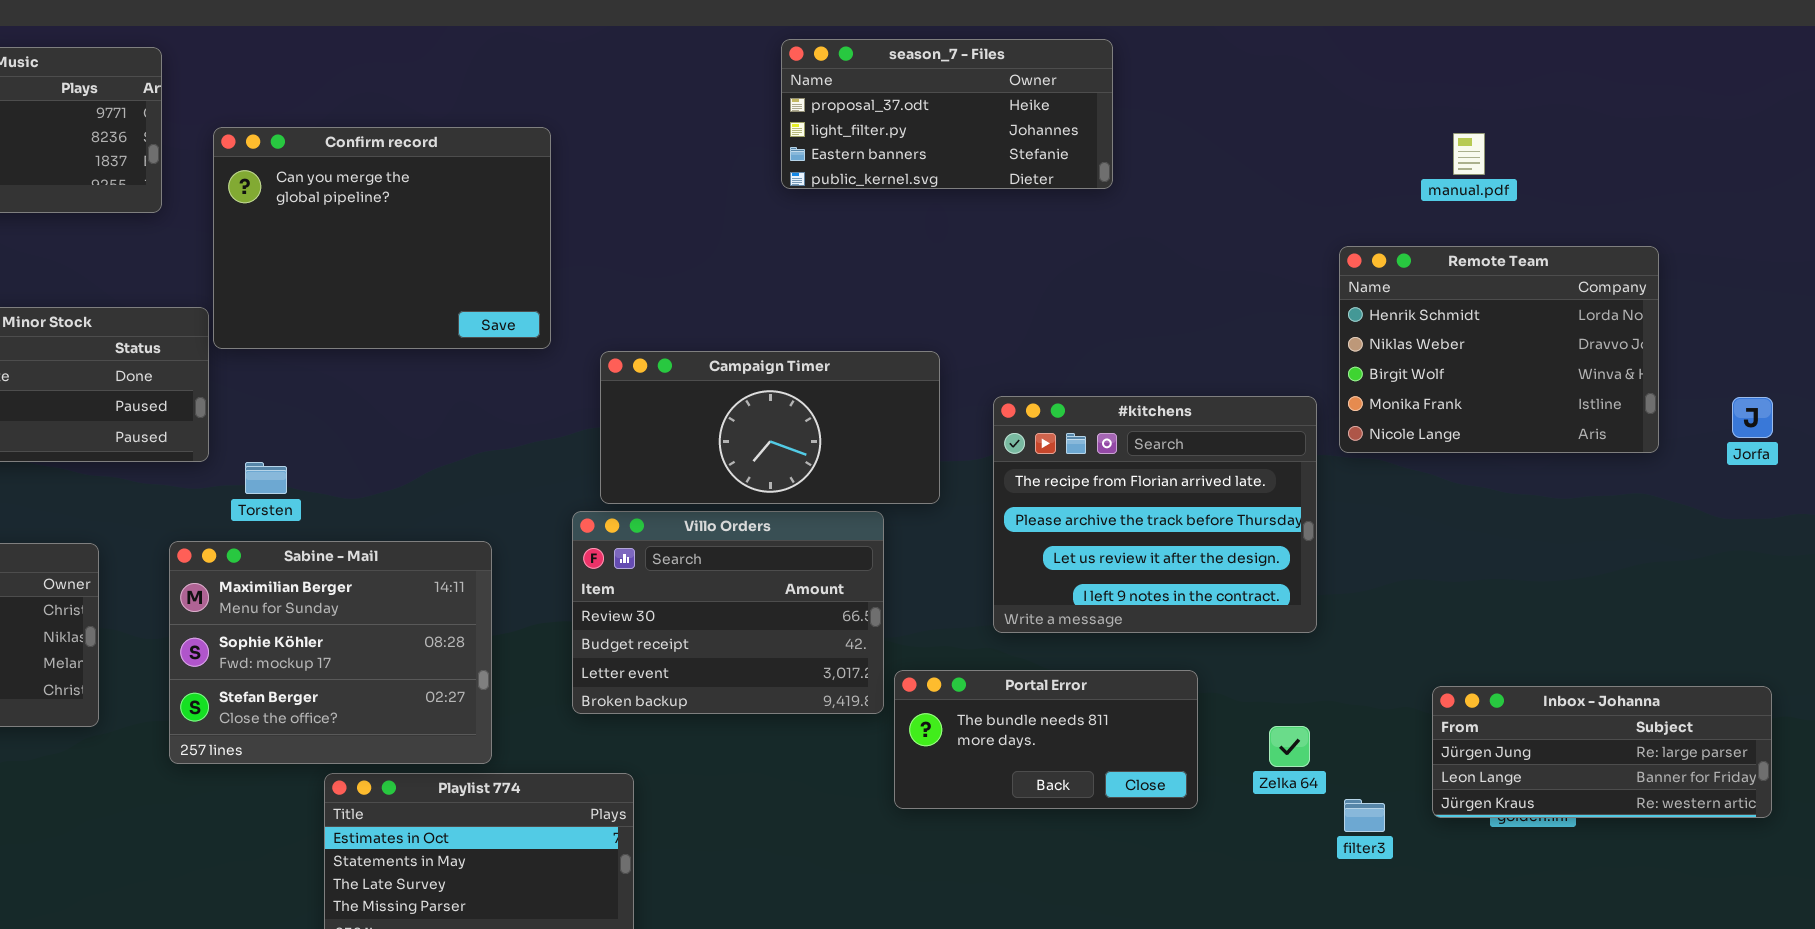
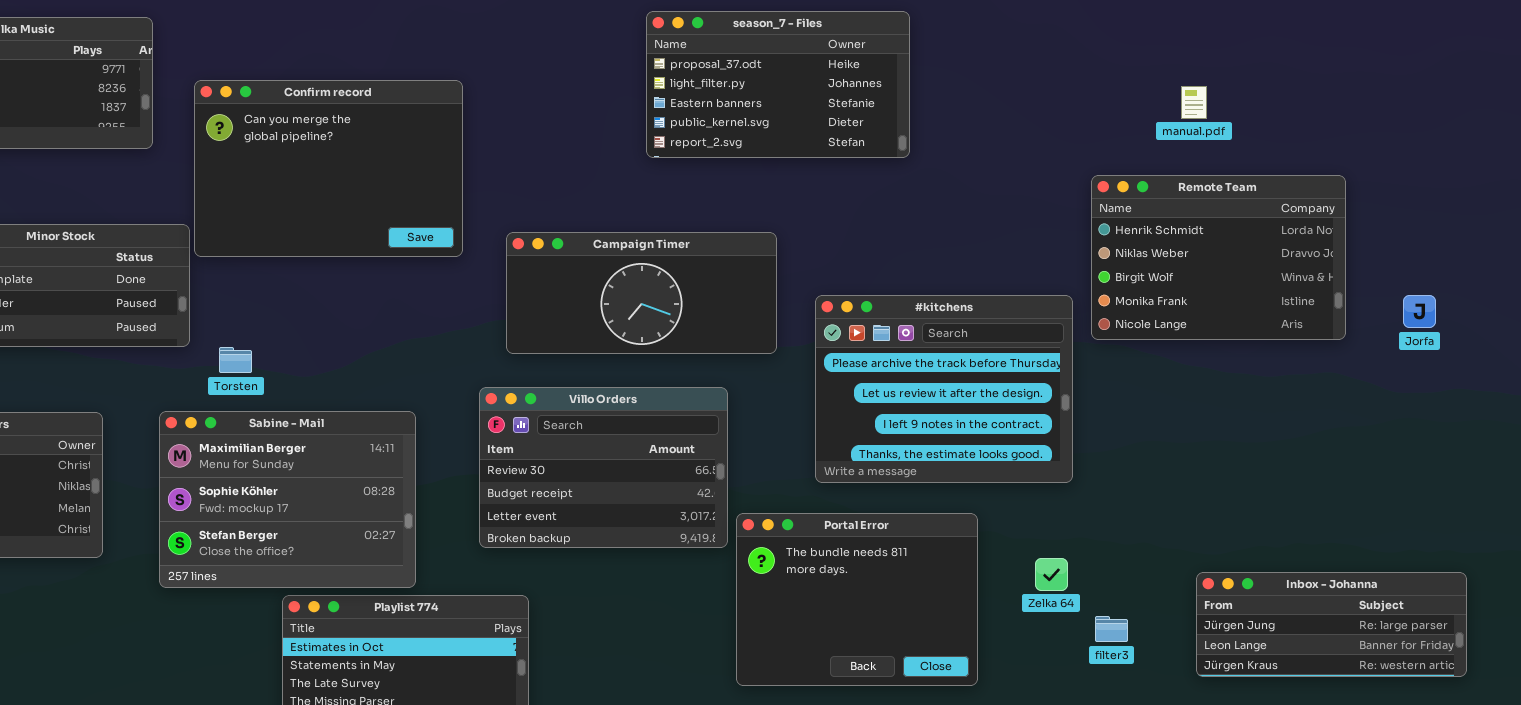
season_7 - Files: [781,39,1113,189] -> [646,11,910,158], resized
Campaign Timer: [600,351,940,504] -> [506,232,777,354], moved
#kitchens: [993,396,1317,633] -> [815,295,1073,483], scrolled down 1 row
Portal Error: [894,670,1198,809] -> [736,513,978,686], resized
Inbox - Johanna: [1432,686,1772,818] -> [1196,572,1467,677], moved

